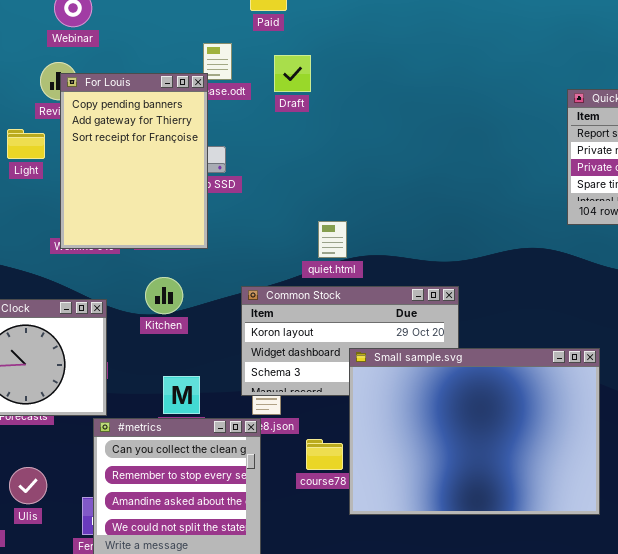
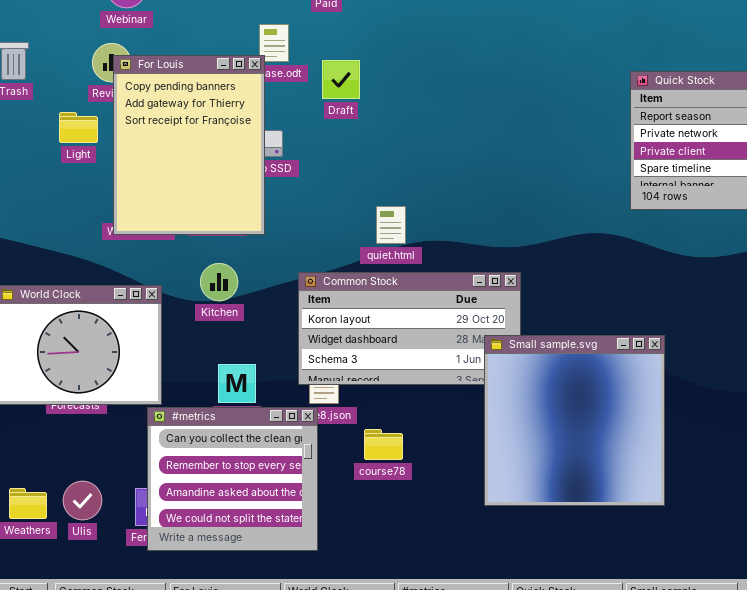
Draft: [274,55,311,92] -> [322,60,360,99], moved
Small sample.svg: [349,348,600,515] -> [484,335,665,506], resized
Ulis: [9,467,47,504] -> [63,481,102,520], moved

